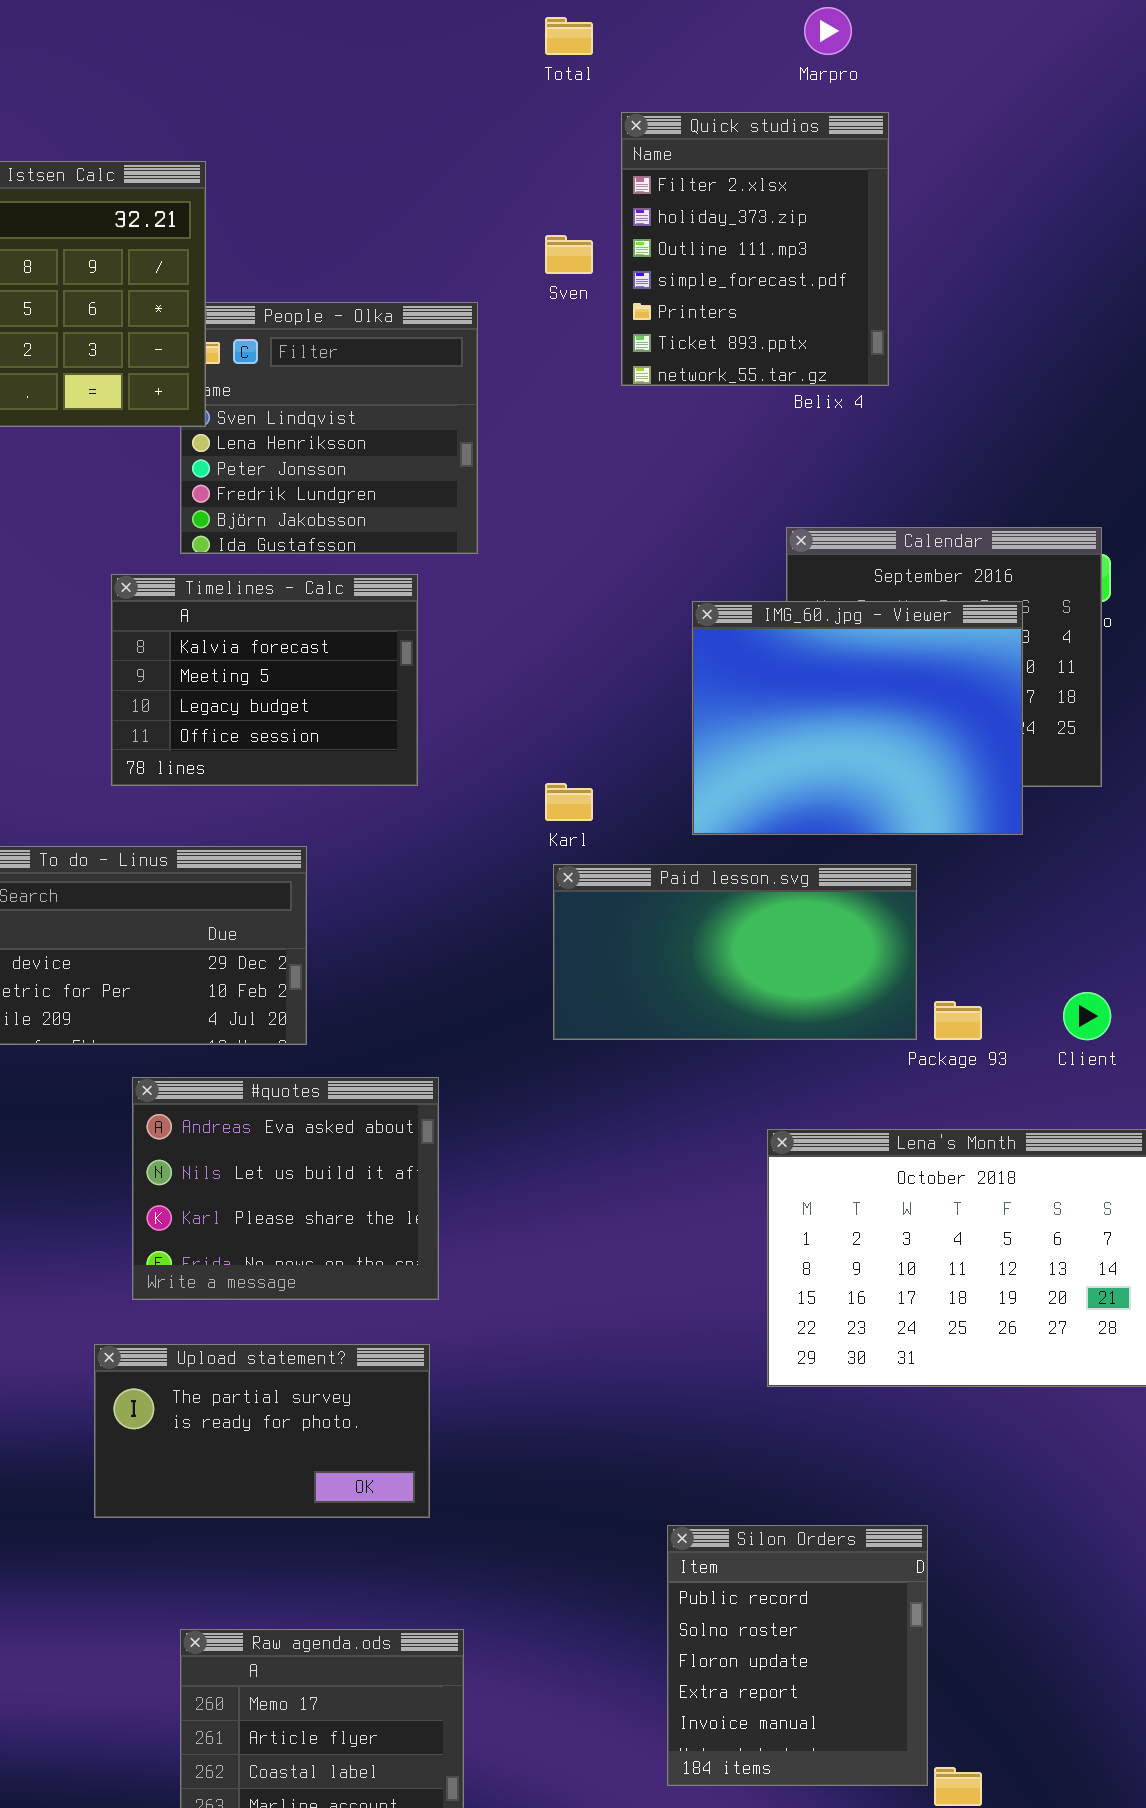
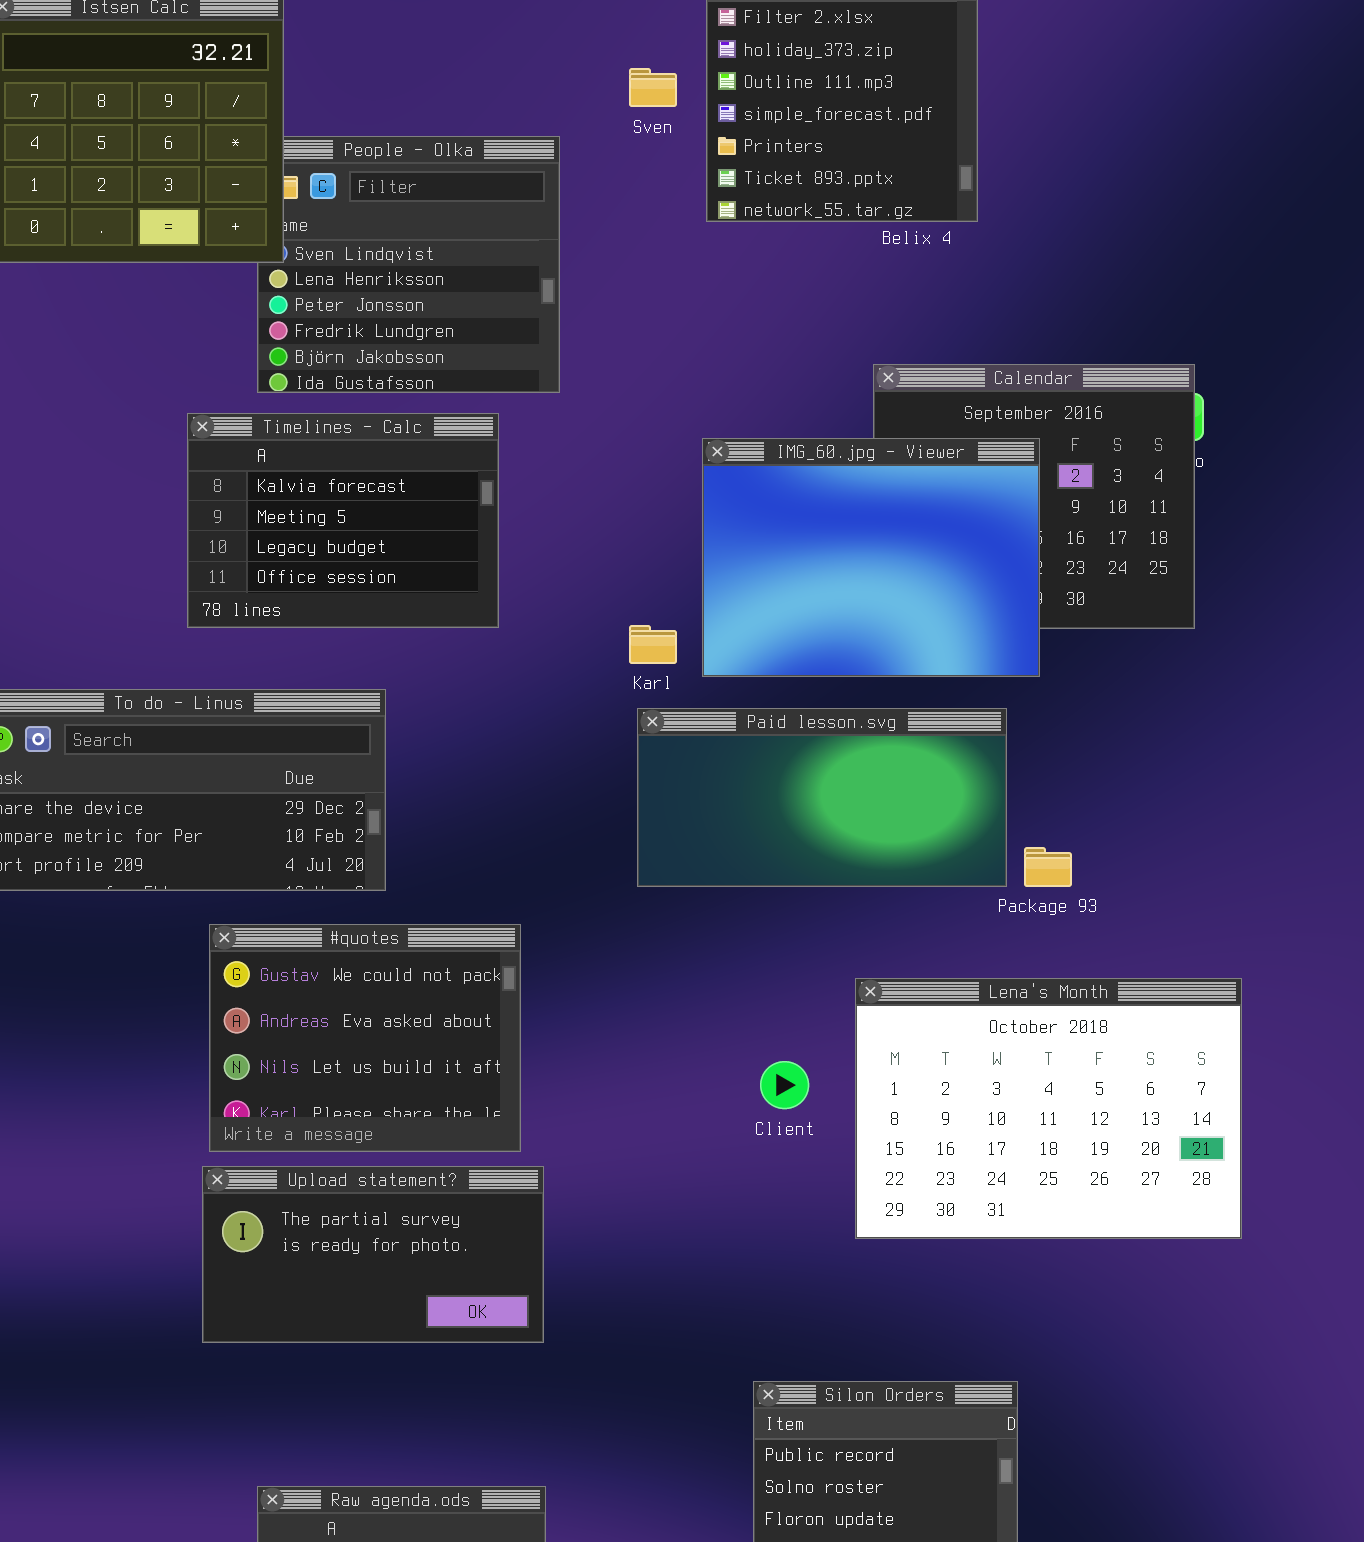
IMG_60.jpg - Viewer: [692,601,1023,835] -> [702,438,1040,677], moved
Client: [1063,992,1111,1040] -> [760,1061,809,1109], moved
#quotes: [132,1077,439,1300] -> [209,924,521,1152], scrolled up 1 row
Upload statement?: [94,1344,430,1518] -> [202,1166,544,1343], moved

